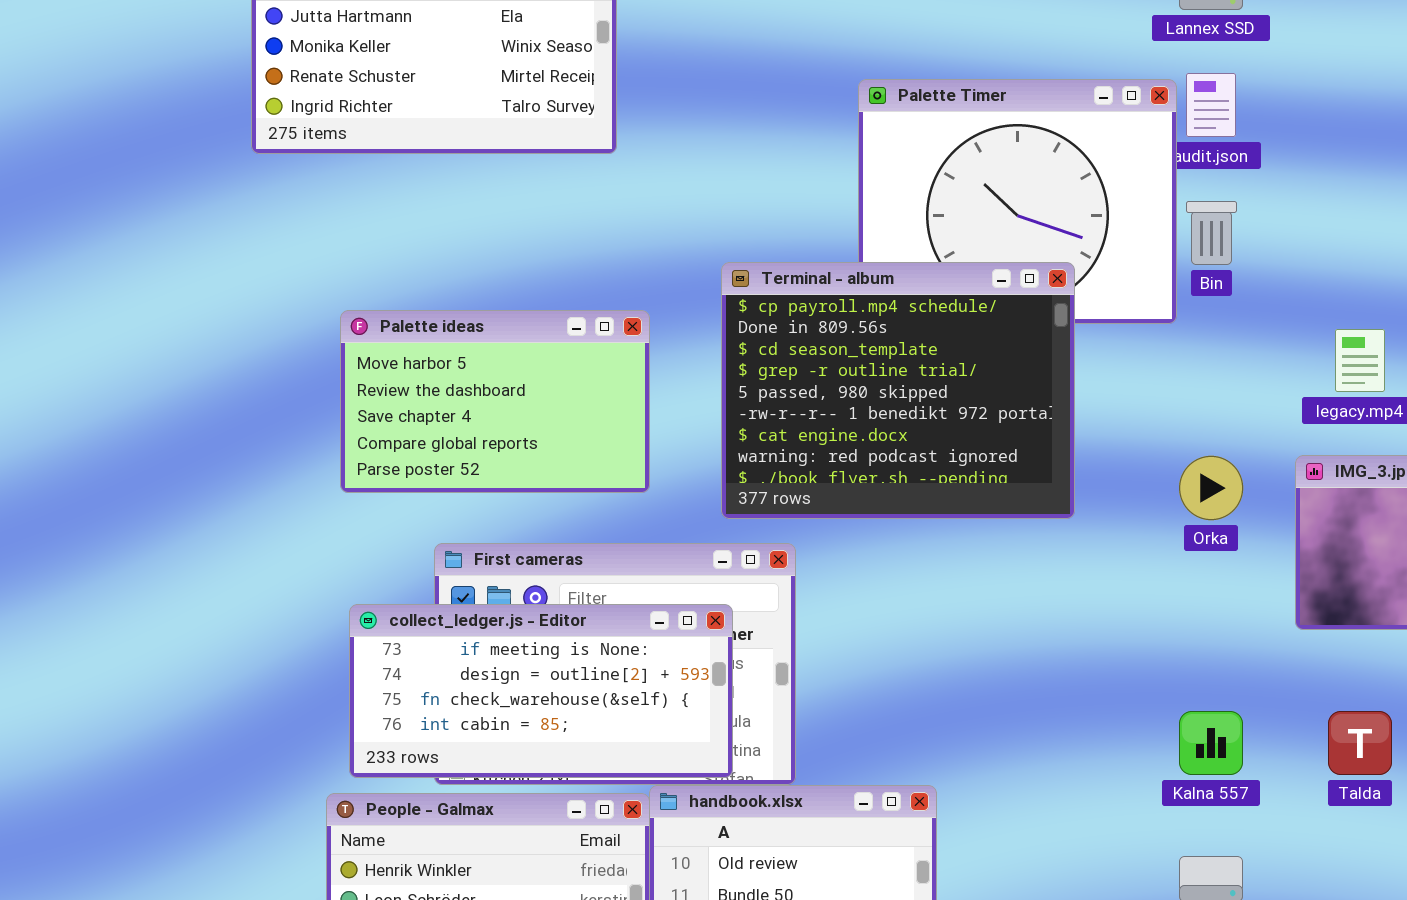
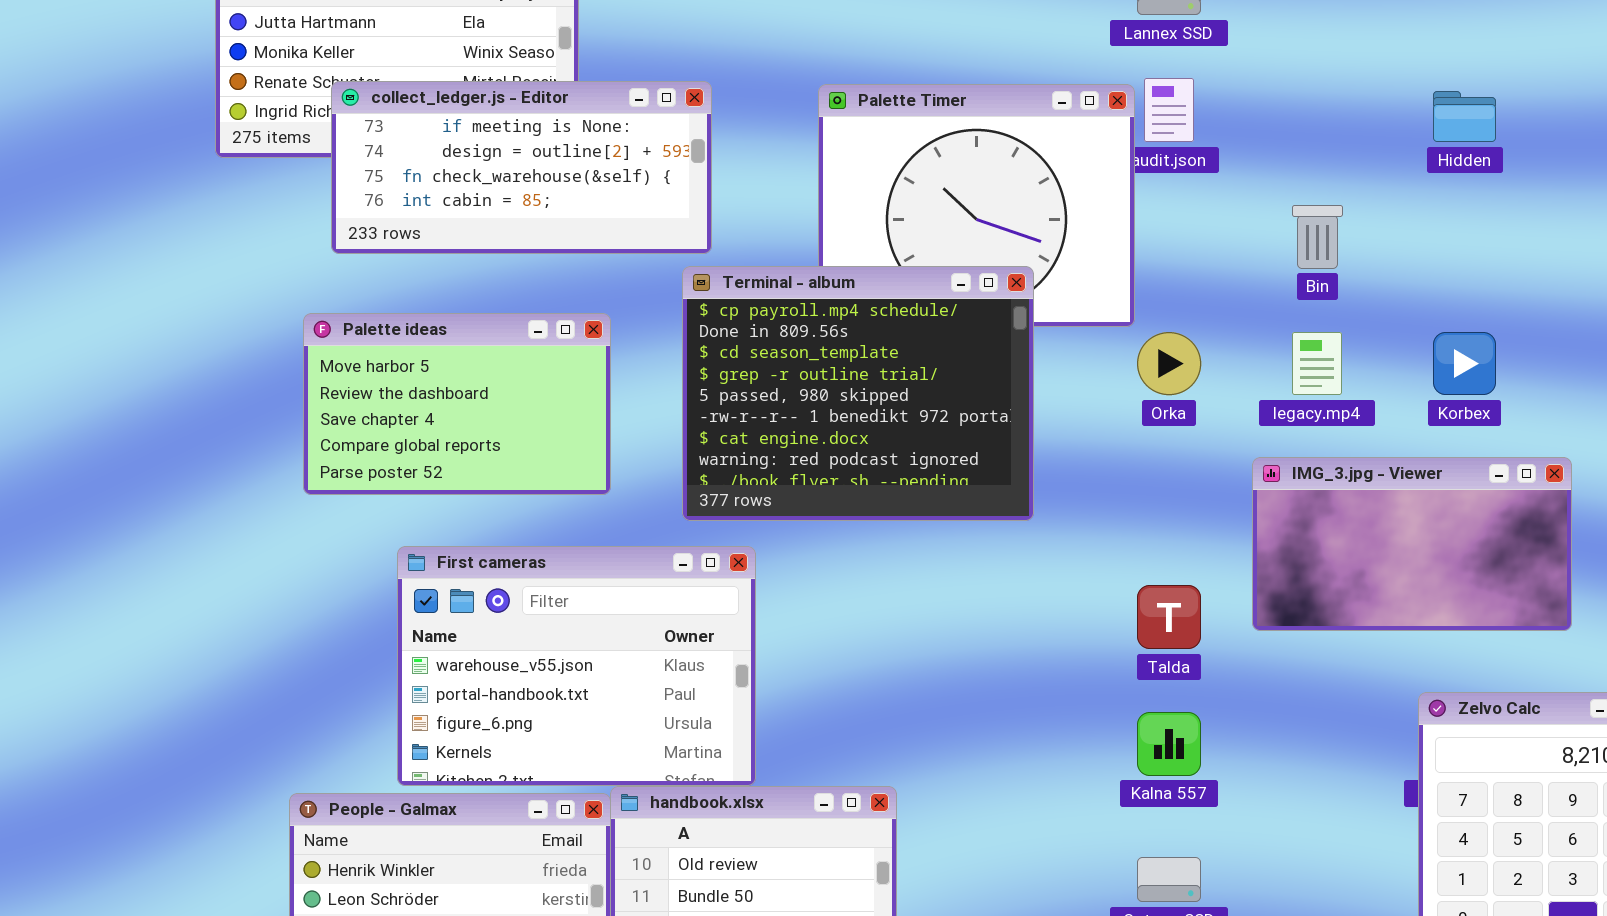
Bin: [1186,201,1237,265] -> [1292,205,1343,269], moved
Orka: [1179,456,1243,520] -> [1137,332,1201,395], moved
collect_ledger.js - Editor: [349,604,733,778] -> [331,81,712,254], moved
Talda: [1328,711,1392,775] -> [1137,585,1201,649], moved

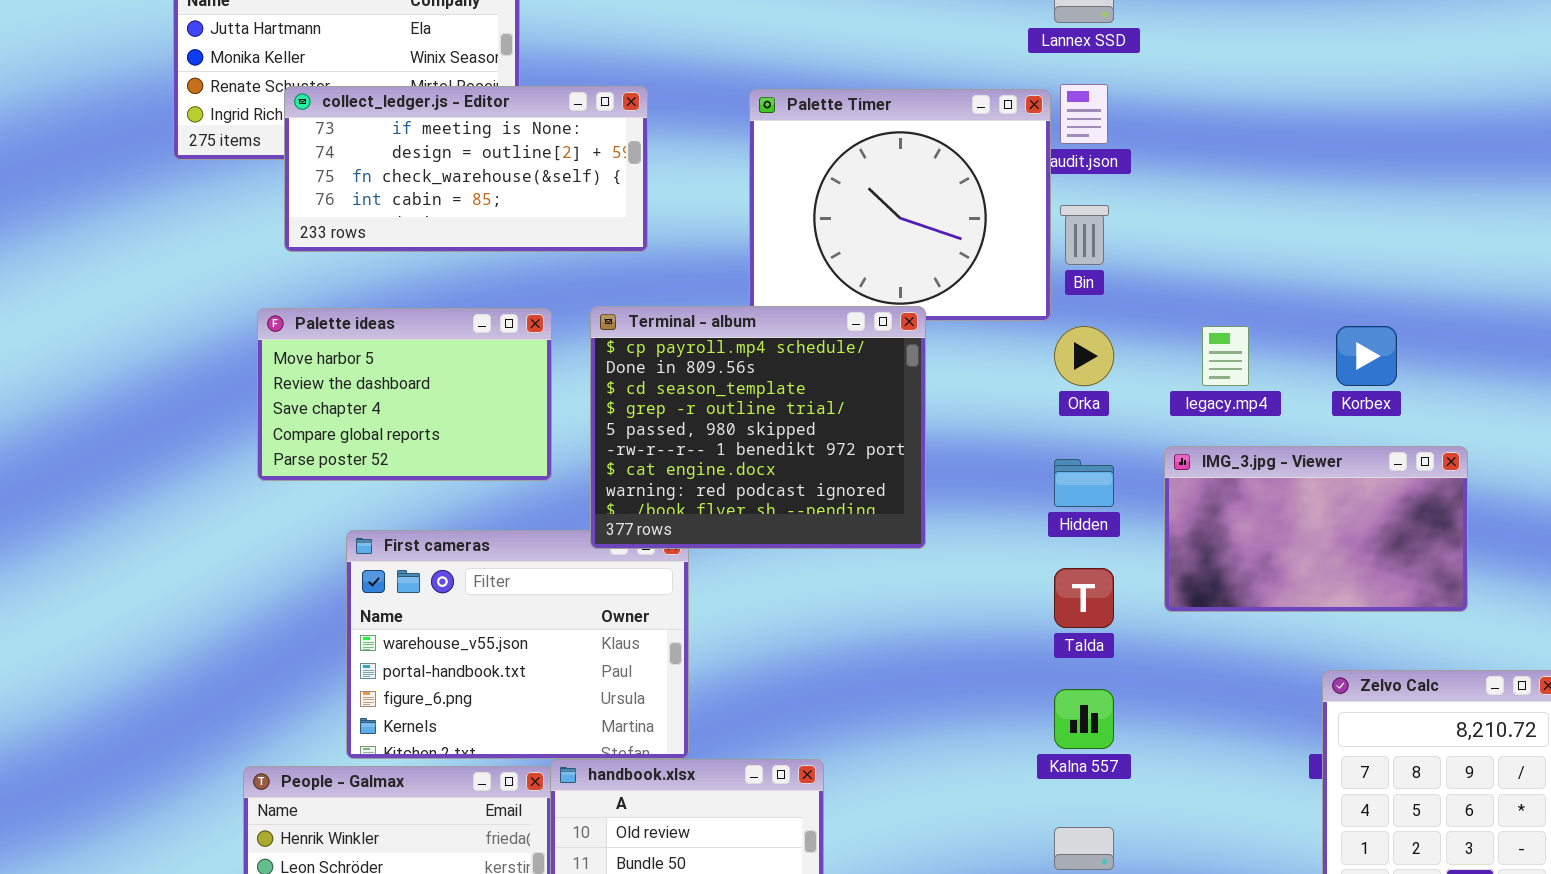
Hidden: [1433,91,1496,142] -> [1054,459,1114,507], moved
Bin: [1292,205,1343,269] -> [1060,205,1109,265], moved
Terminal - album: [682,266,1034,521] -> [590,306,926,549], moved

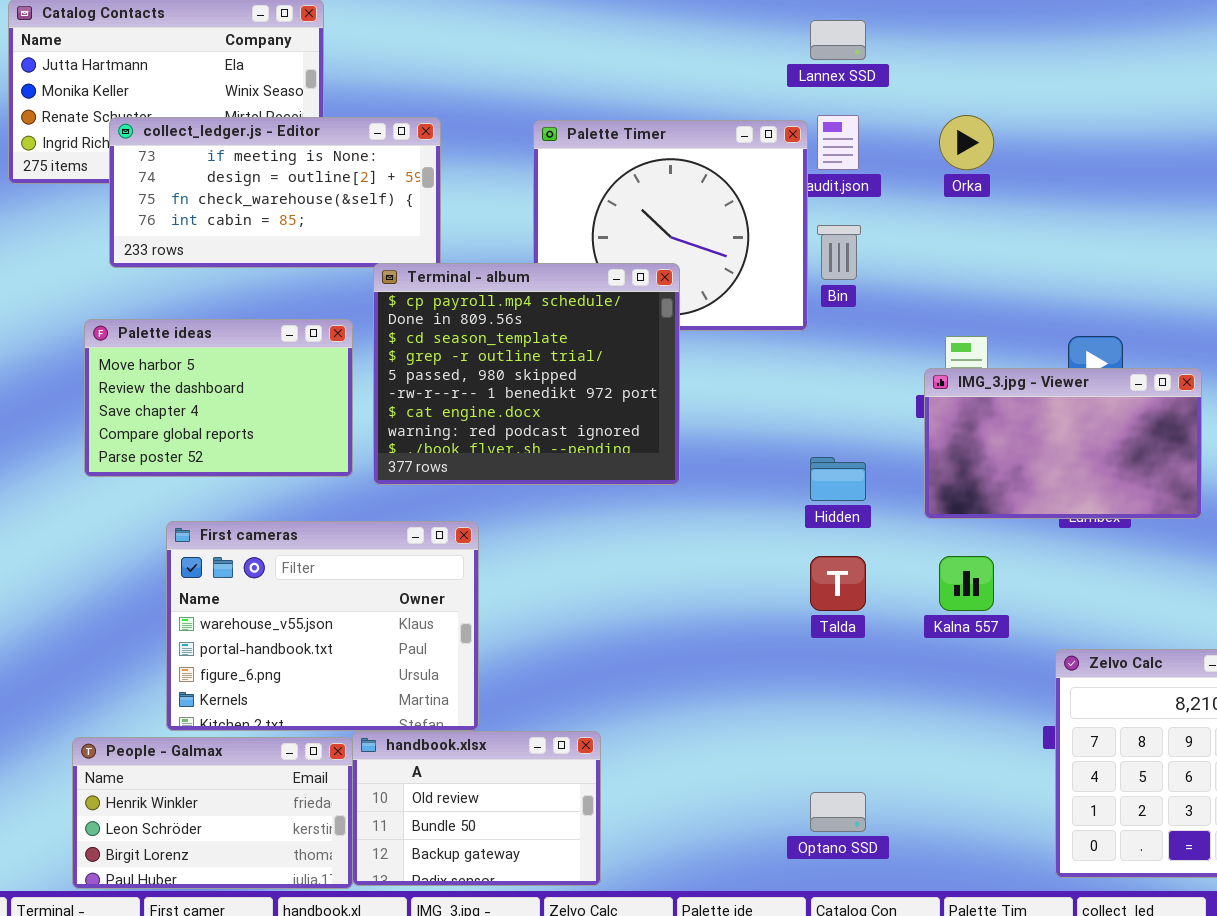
Terminal - album: [590,306,926,549] -> [373,263,680,485], moved
Orka: [1054,326,1114,386] -> [939,115,994,170], moved
IMG_3.jpg - Viewer: [1164,446,1468,612] -> [924,368,1202,519], moved
Kalna 557: [1054,689,1114,749] -> [939,556,994,611], moved

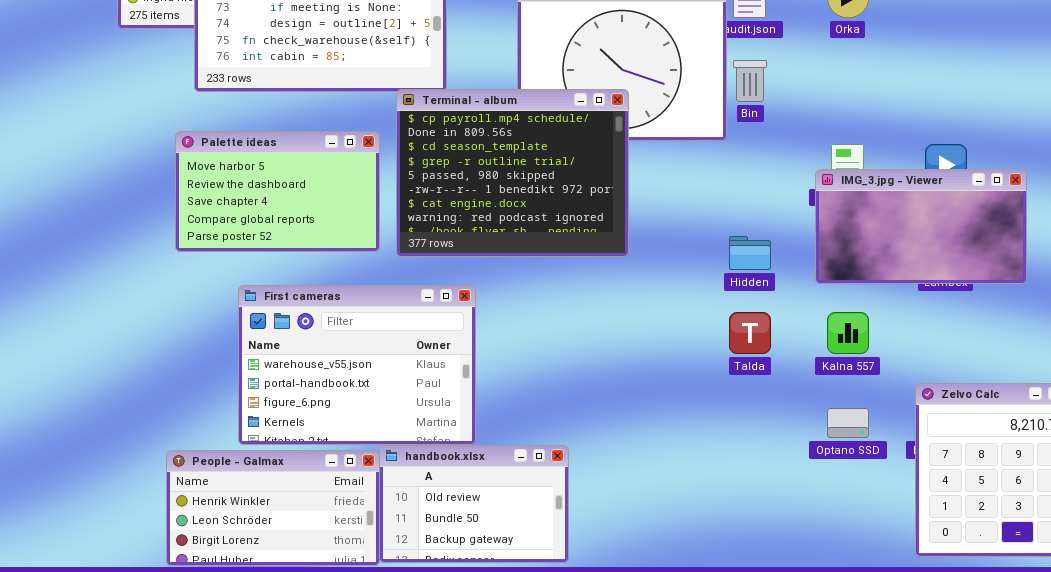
Optano SSD: [810,792,866,832] -> [827,408,869,438], moved

